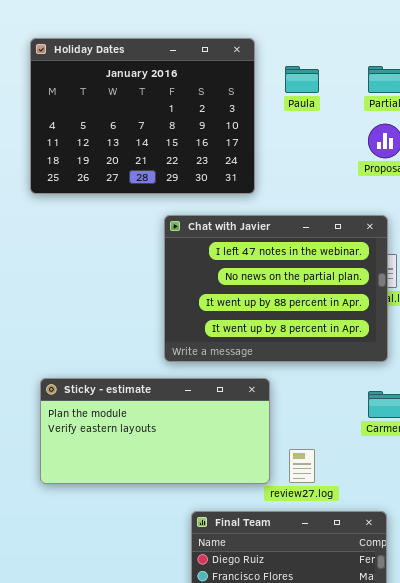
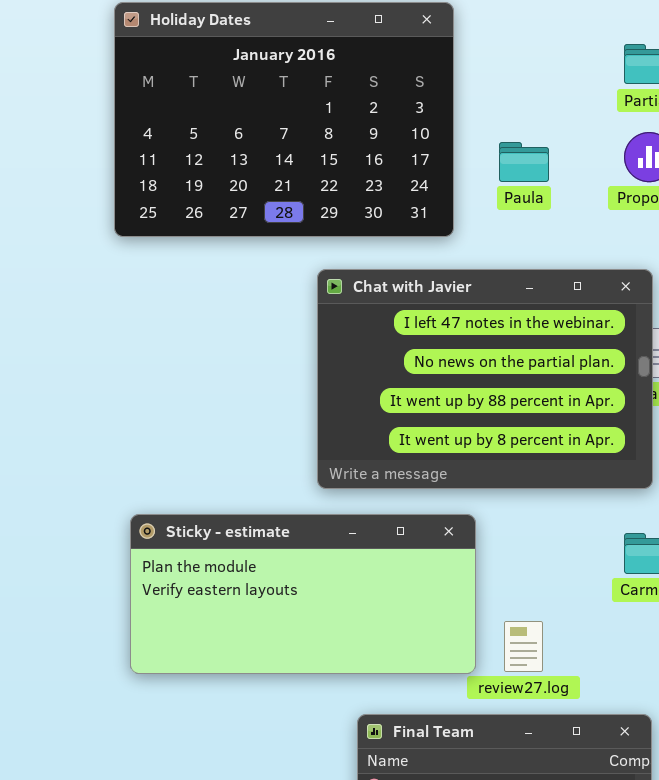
Paula: [285,66,319,93] -> [499,142,549,182], moved

